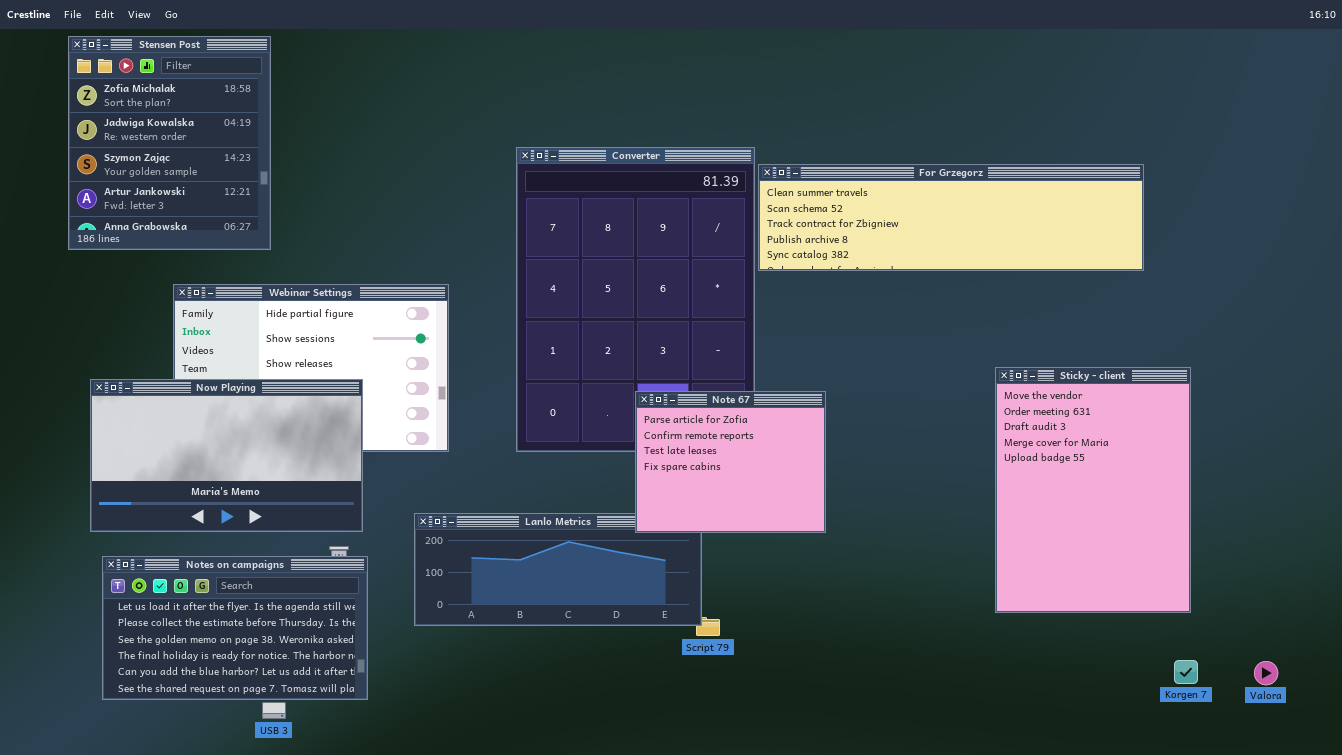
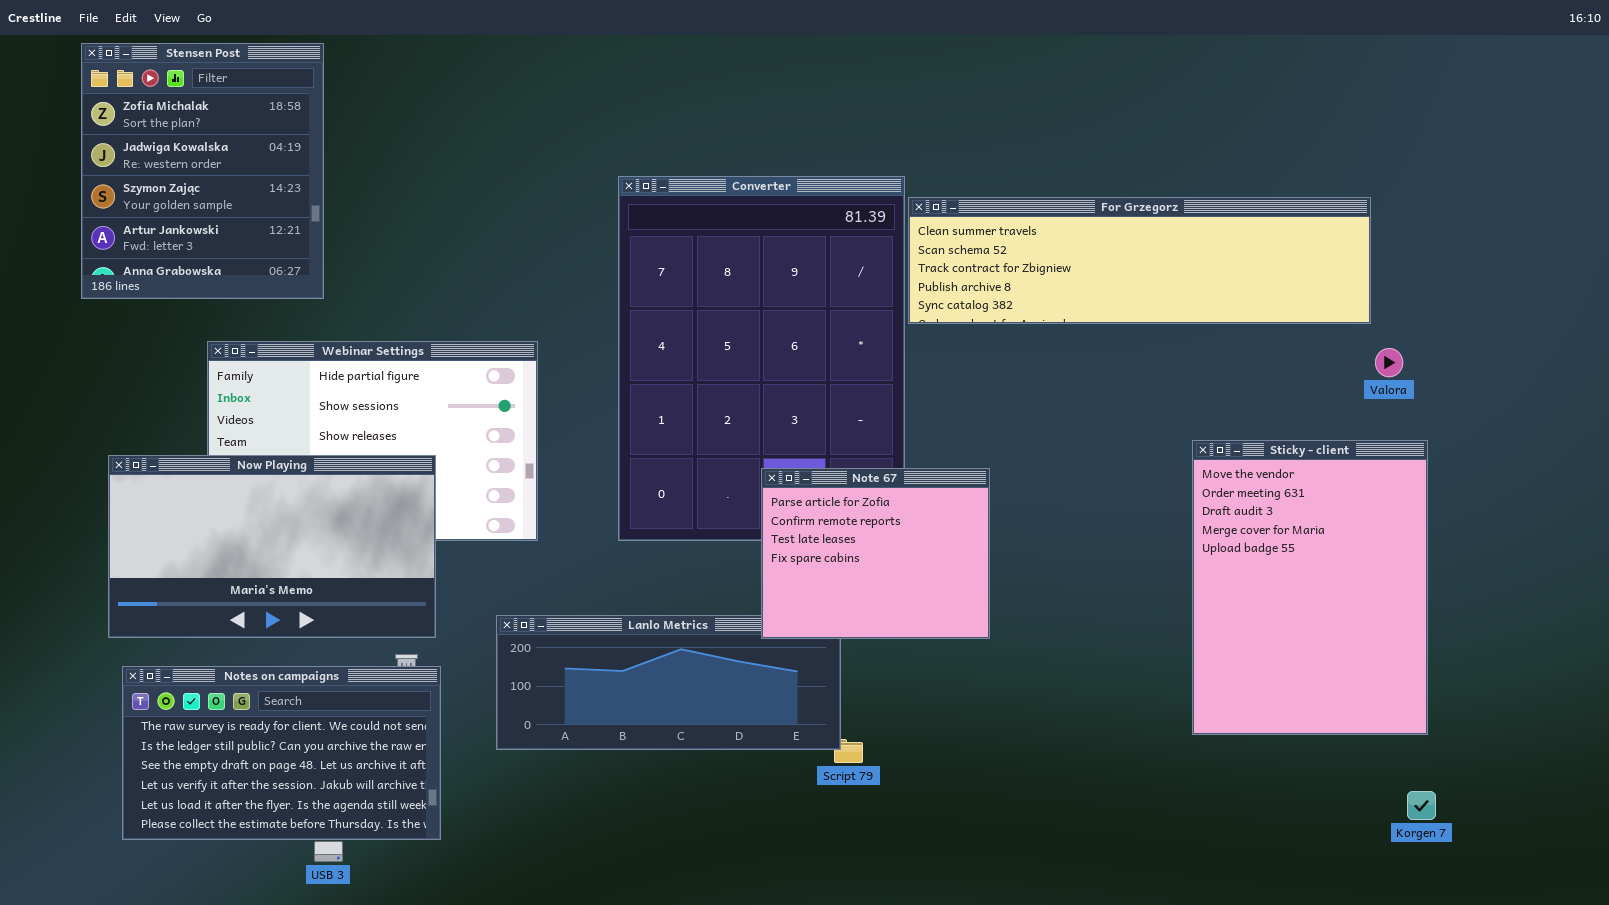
Notes on campaigns: [102,556,368,700] -> [122,666,441,840], scrolled up 4 rows
Valora: [1254,661,1278,685] -> [1375,348,1403,377], moved

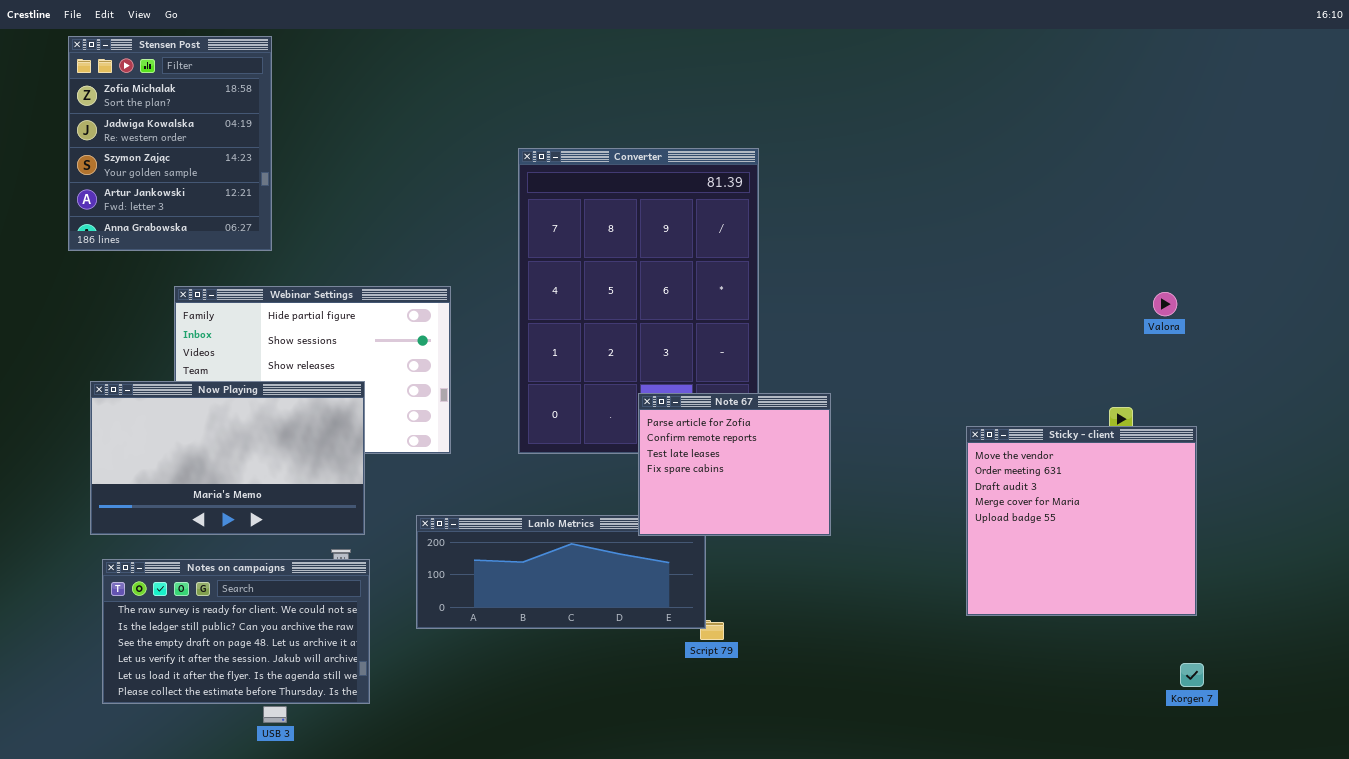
For Grzegorz: [908,197,1371,324] -> none, closed
Sticky - client: [1192,440,1428,735] -> [966,426,1197,616], resized

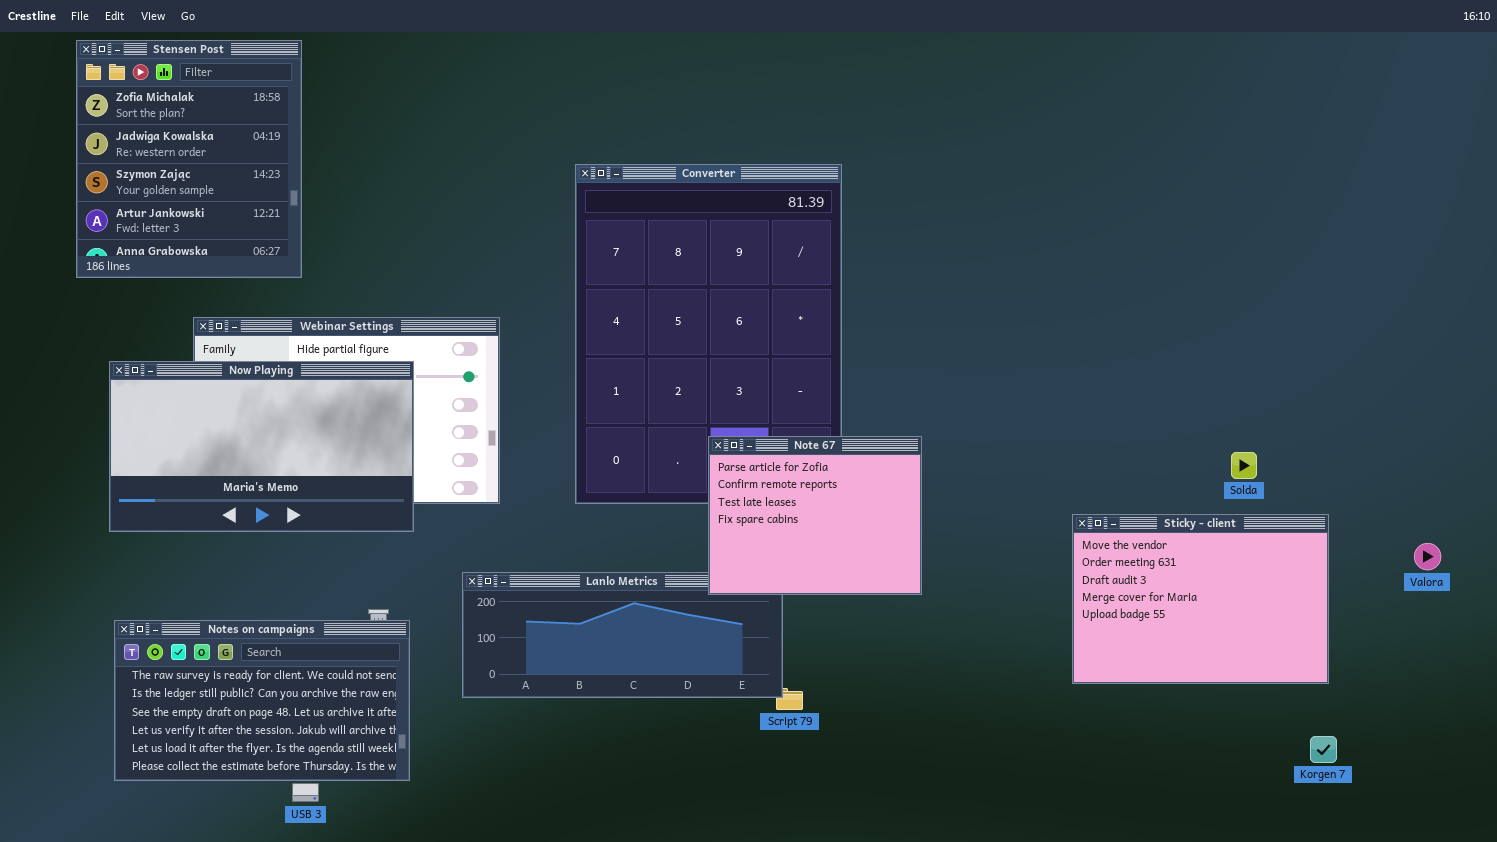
Valora: [1153,292,1177,316] -> [1414,543,1441,570], moved
Now Playing: [90,381,365,535] -> [109,361,414,532], moved
Sticky - client: [966,426,1197,616] -> [1072,514,1329,684], resized

